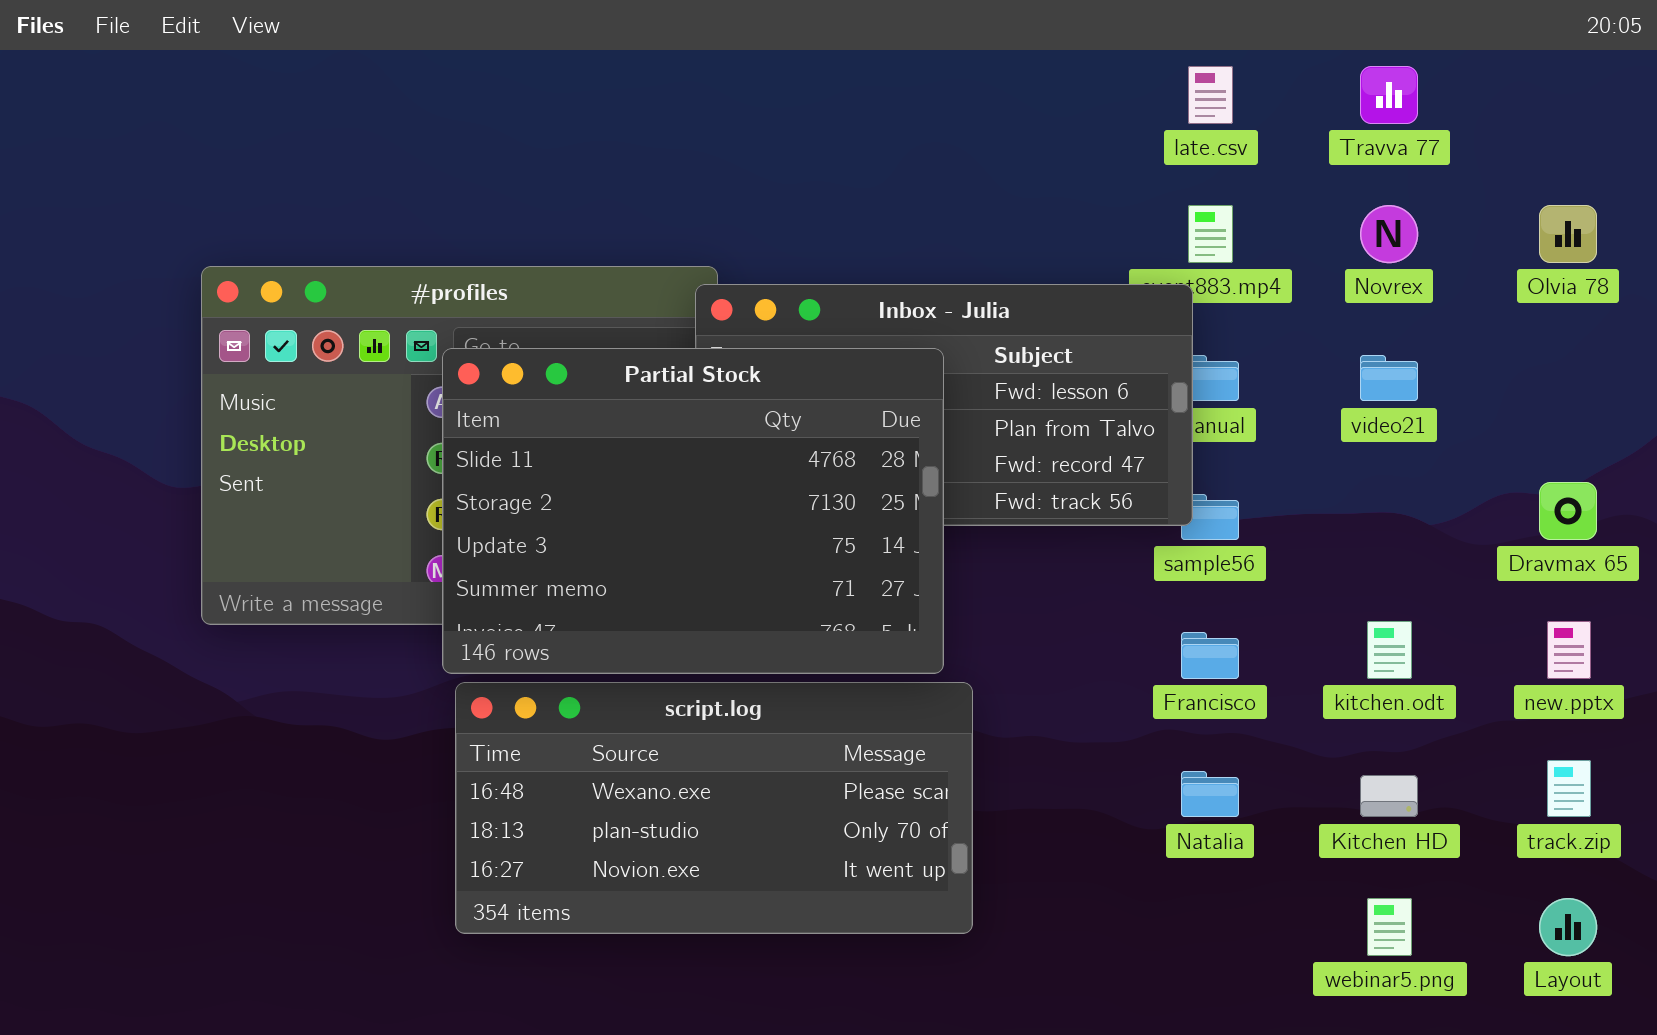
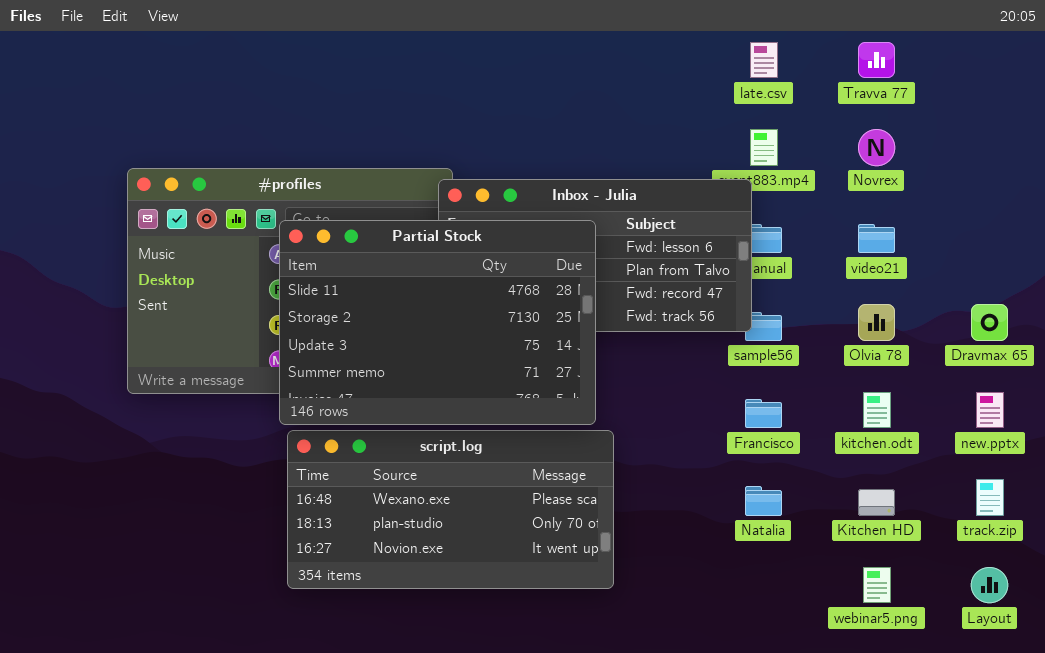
Olvia 78: [1539,205,1597,263] -> [858,304,895,341], moved

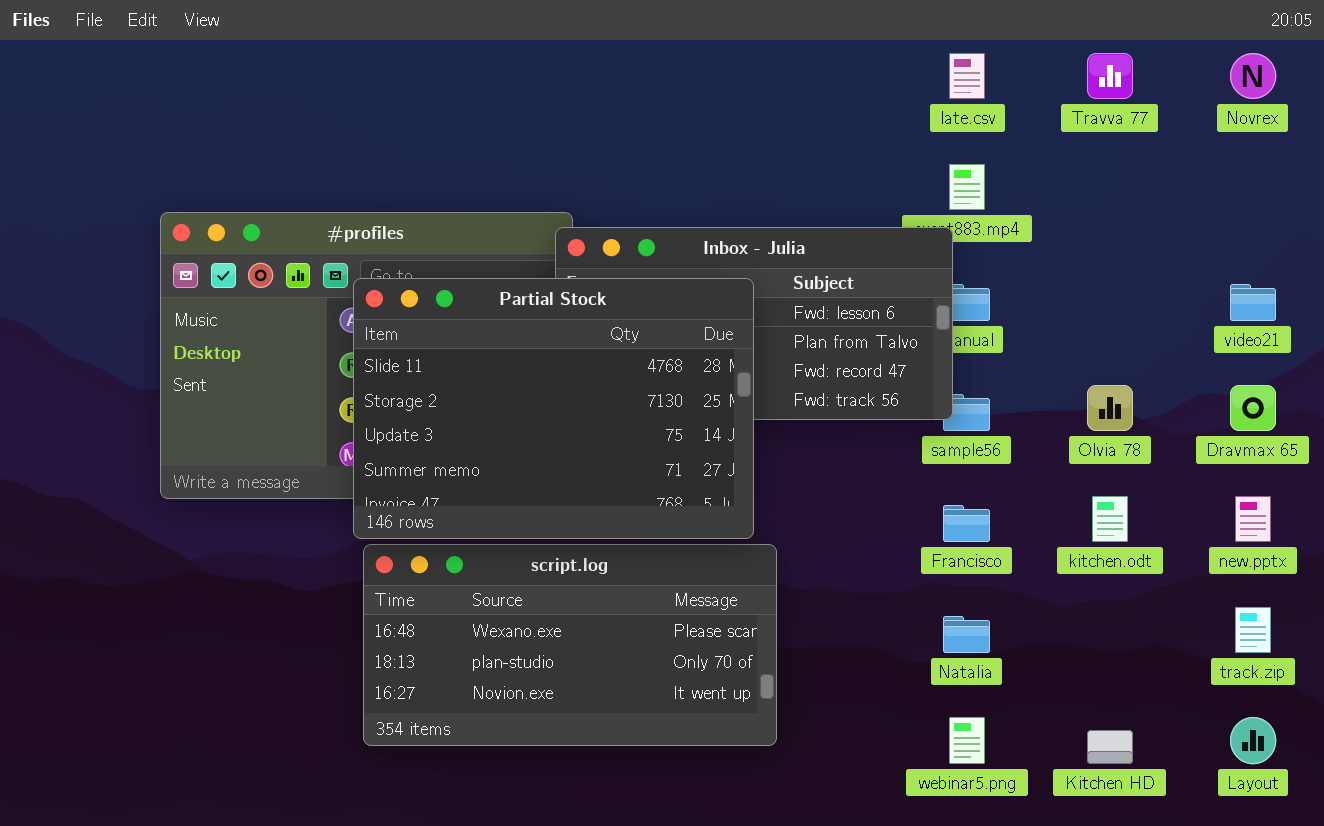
Novrex: [858,129,895,166] -> [1230,53,1276,99], moved
video21: [858,224,895,253] -> [1230,284,1276,321], moved
Kitchen HD: [858,489,895,516] -> [1087,730,1133,764], moved
webinar5.png: [863,567,891,603] -> [949,717,985,764], moved

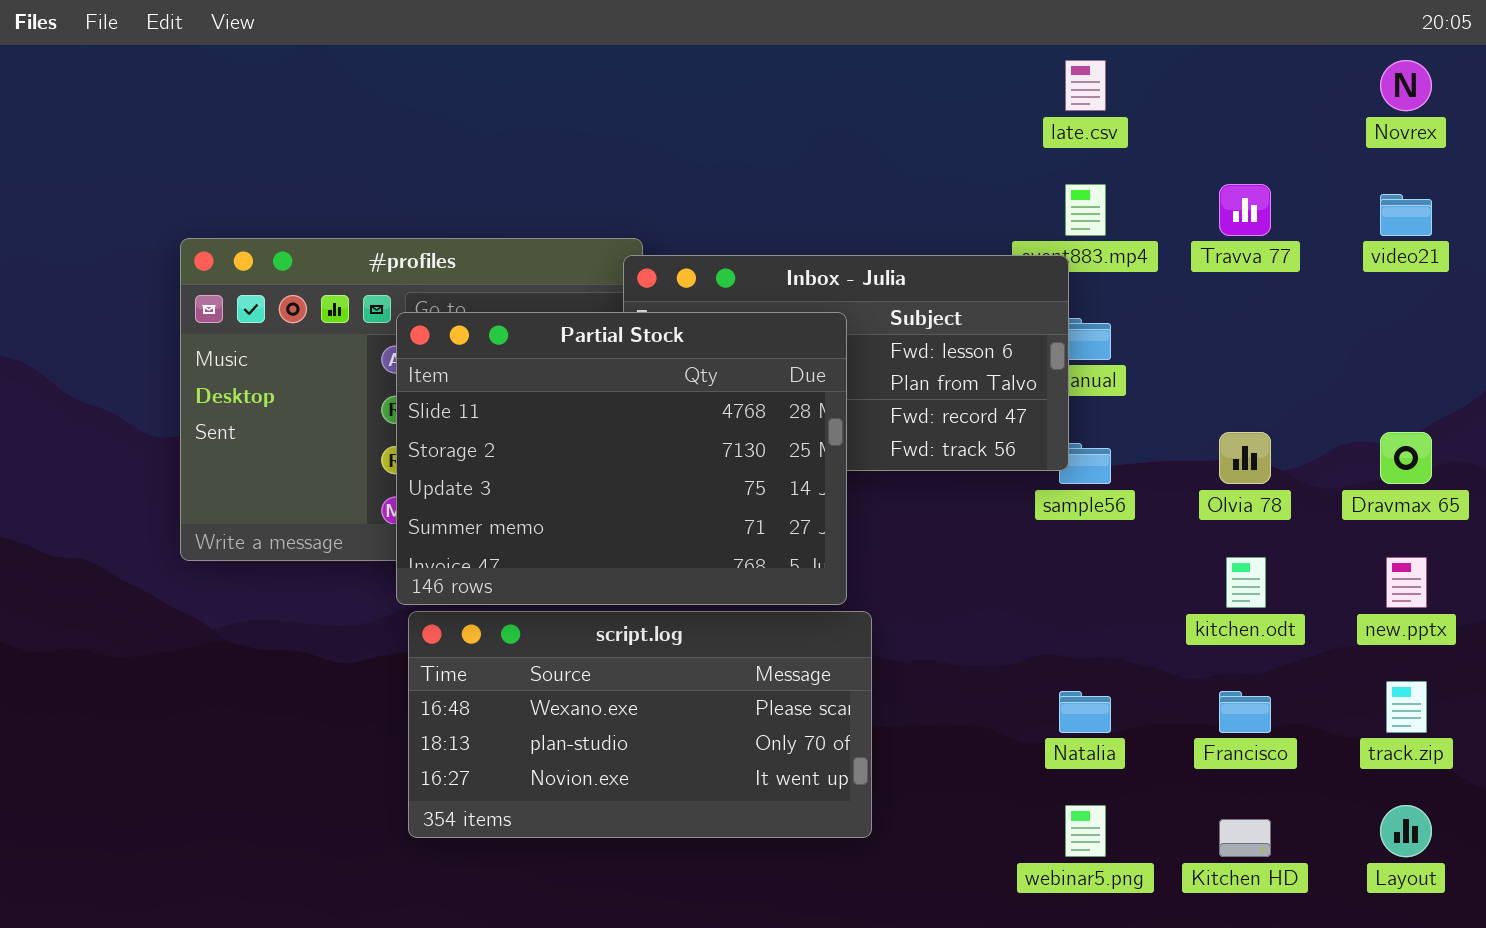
Travva 77: [1087,53,1133,99] -> [1219,184,1271,236], moved
video21: [1230,284,1276,321] -> [1380,194,1432,236], moved
Francisco: [943,505,990,542] -> [1219,691,1271,733], moved

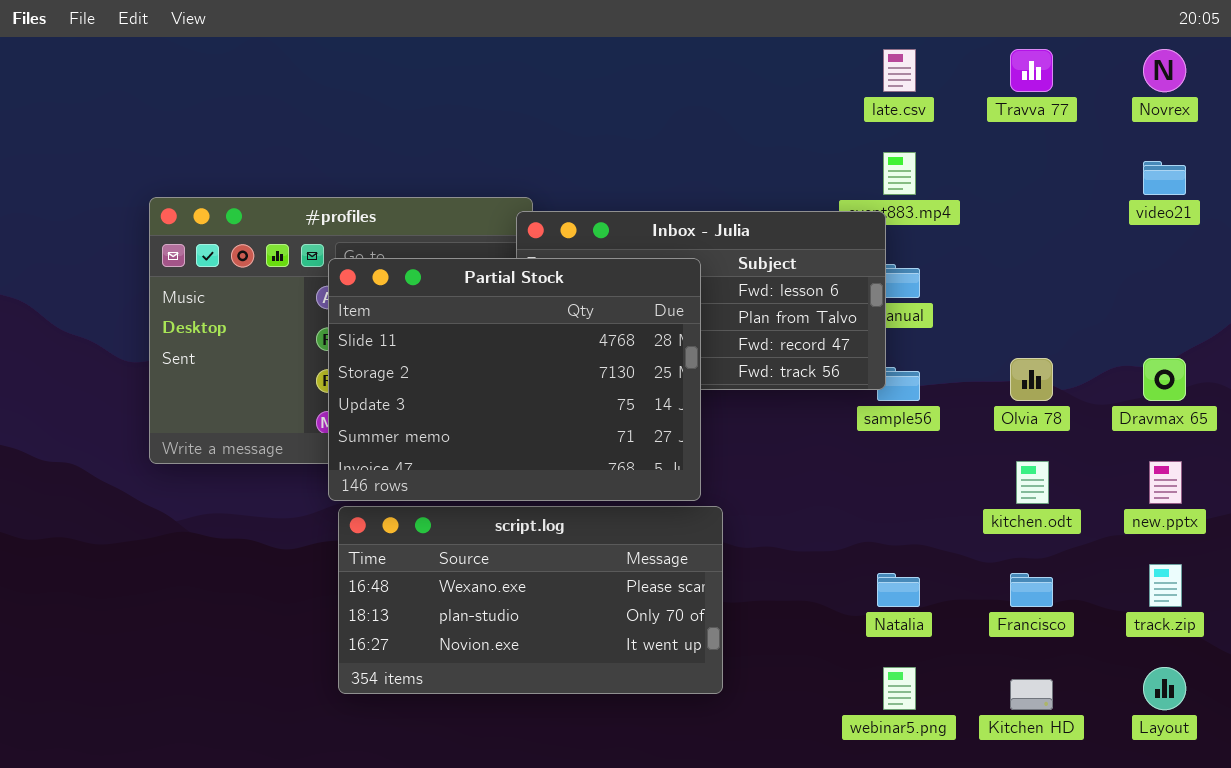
Travva 77: [1219,184,1271,236] -> [1010,49,1053,92], moved

